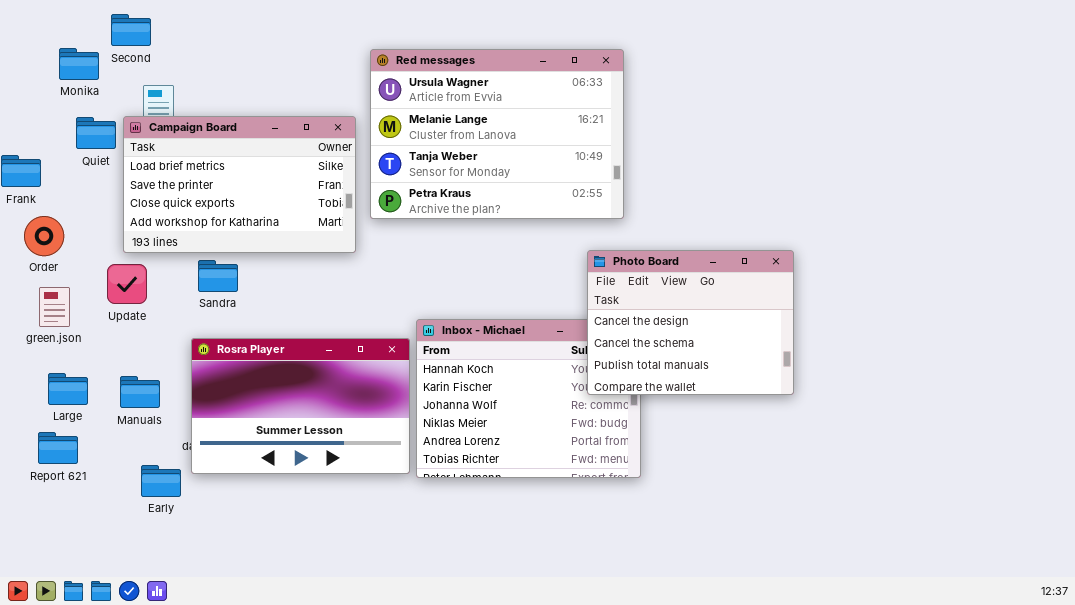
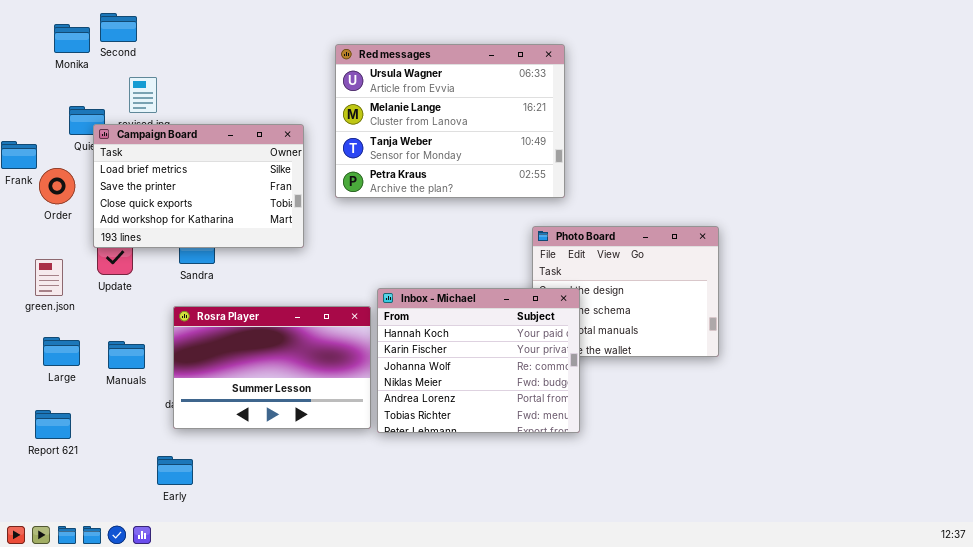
Monika: [59,48,99,80] -> [54,24,90,53], moved
Campaign Board: [123,116,356,253] -> [93,124,304,248], moved
Order: [24,216,64,256] -> [39,168,75,204], moved
Inbox - Michael: [416,319,641,478] -> [377,288,580,433], raised
Report 621: [38,432,78,464] -> [35,410,71,439], moved
Early: [141,465,181,497] -> [157,456,193,485], moved

